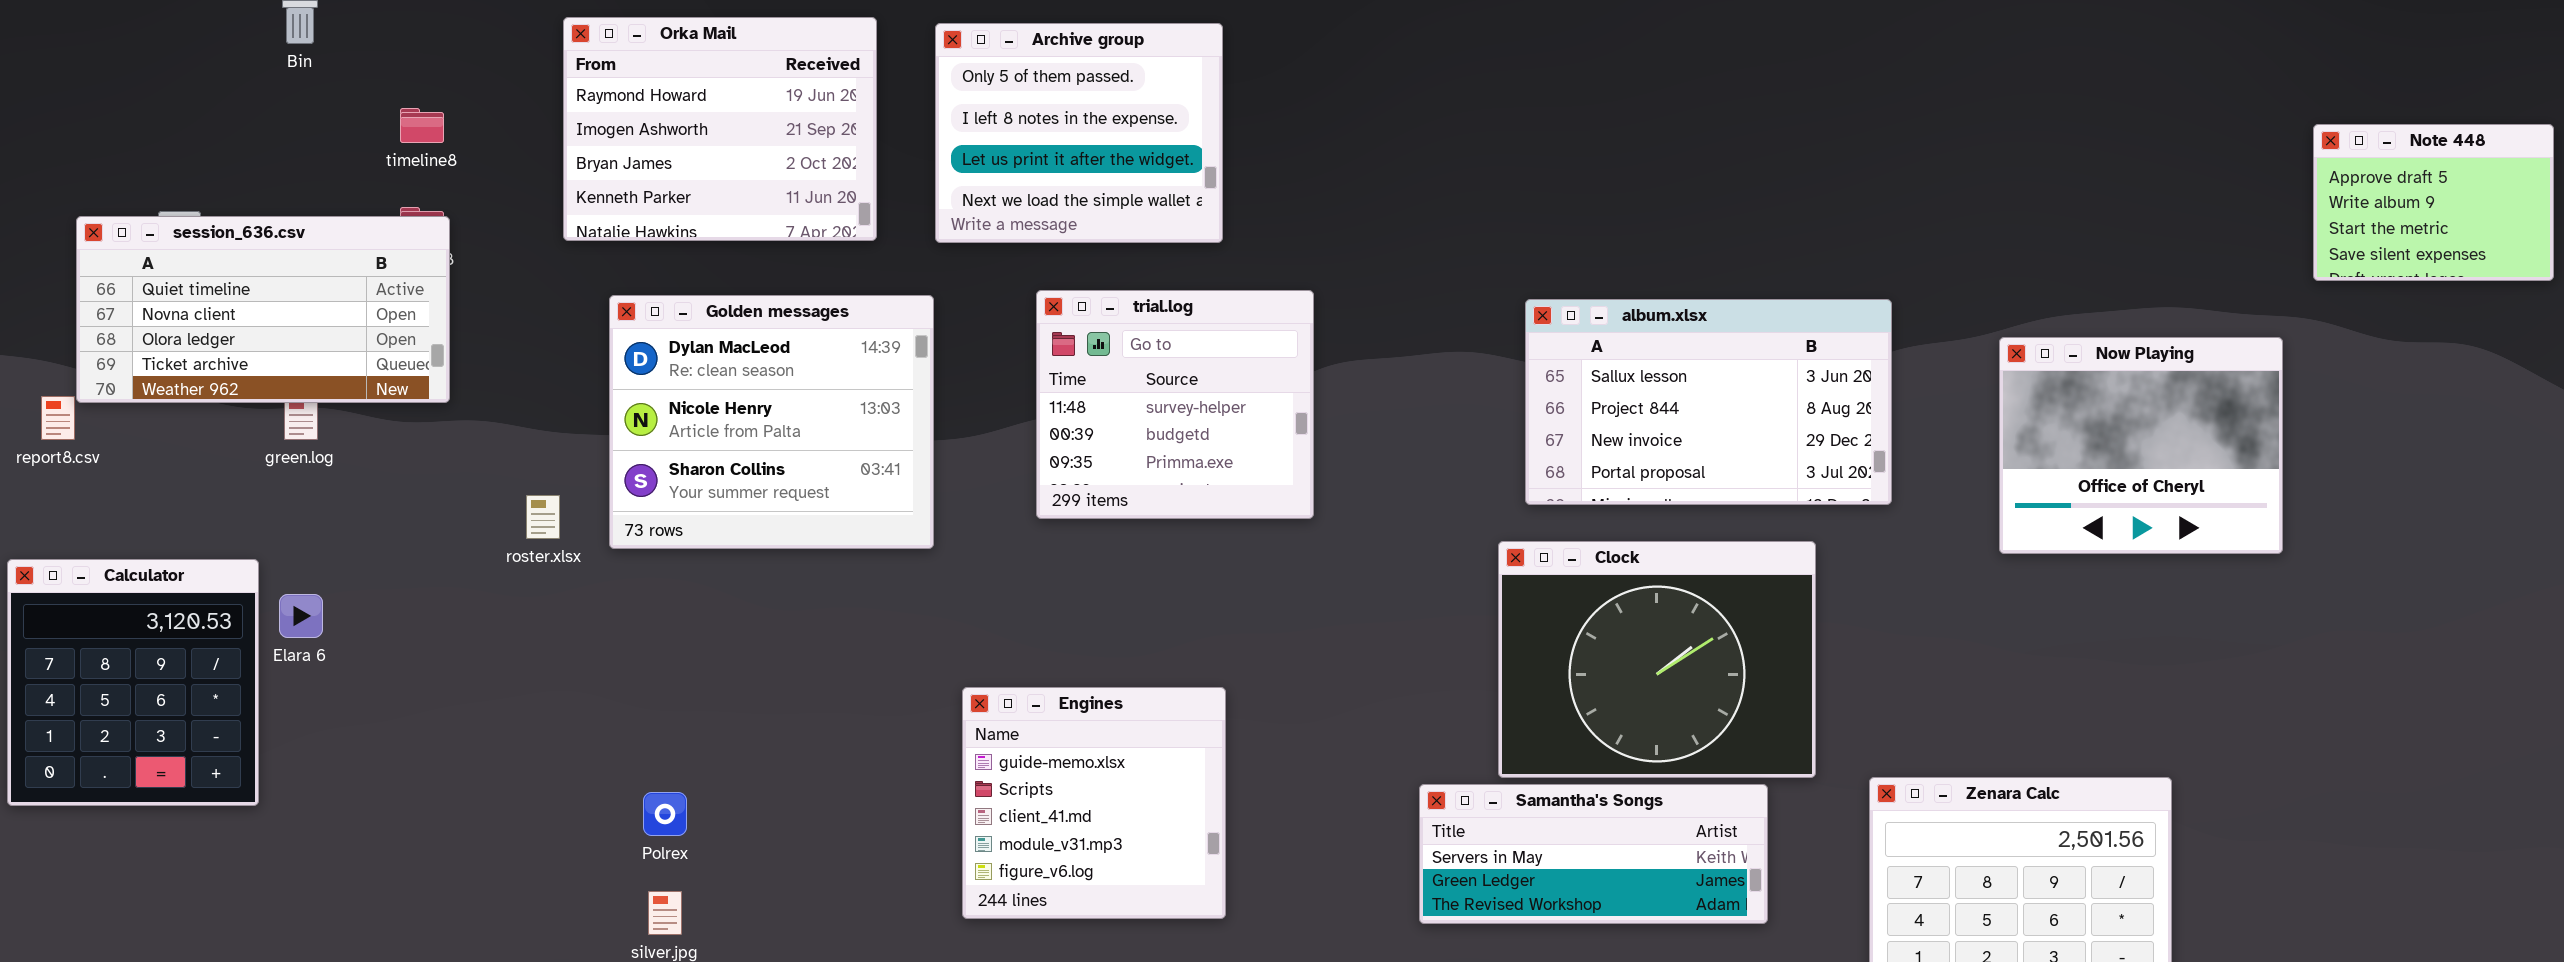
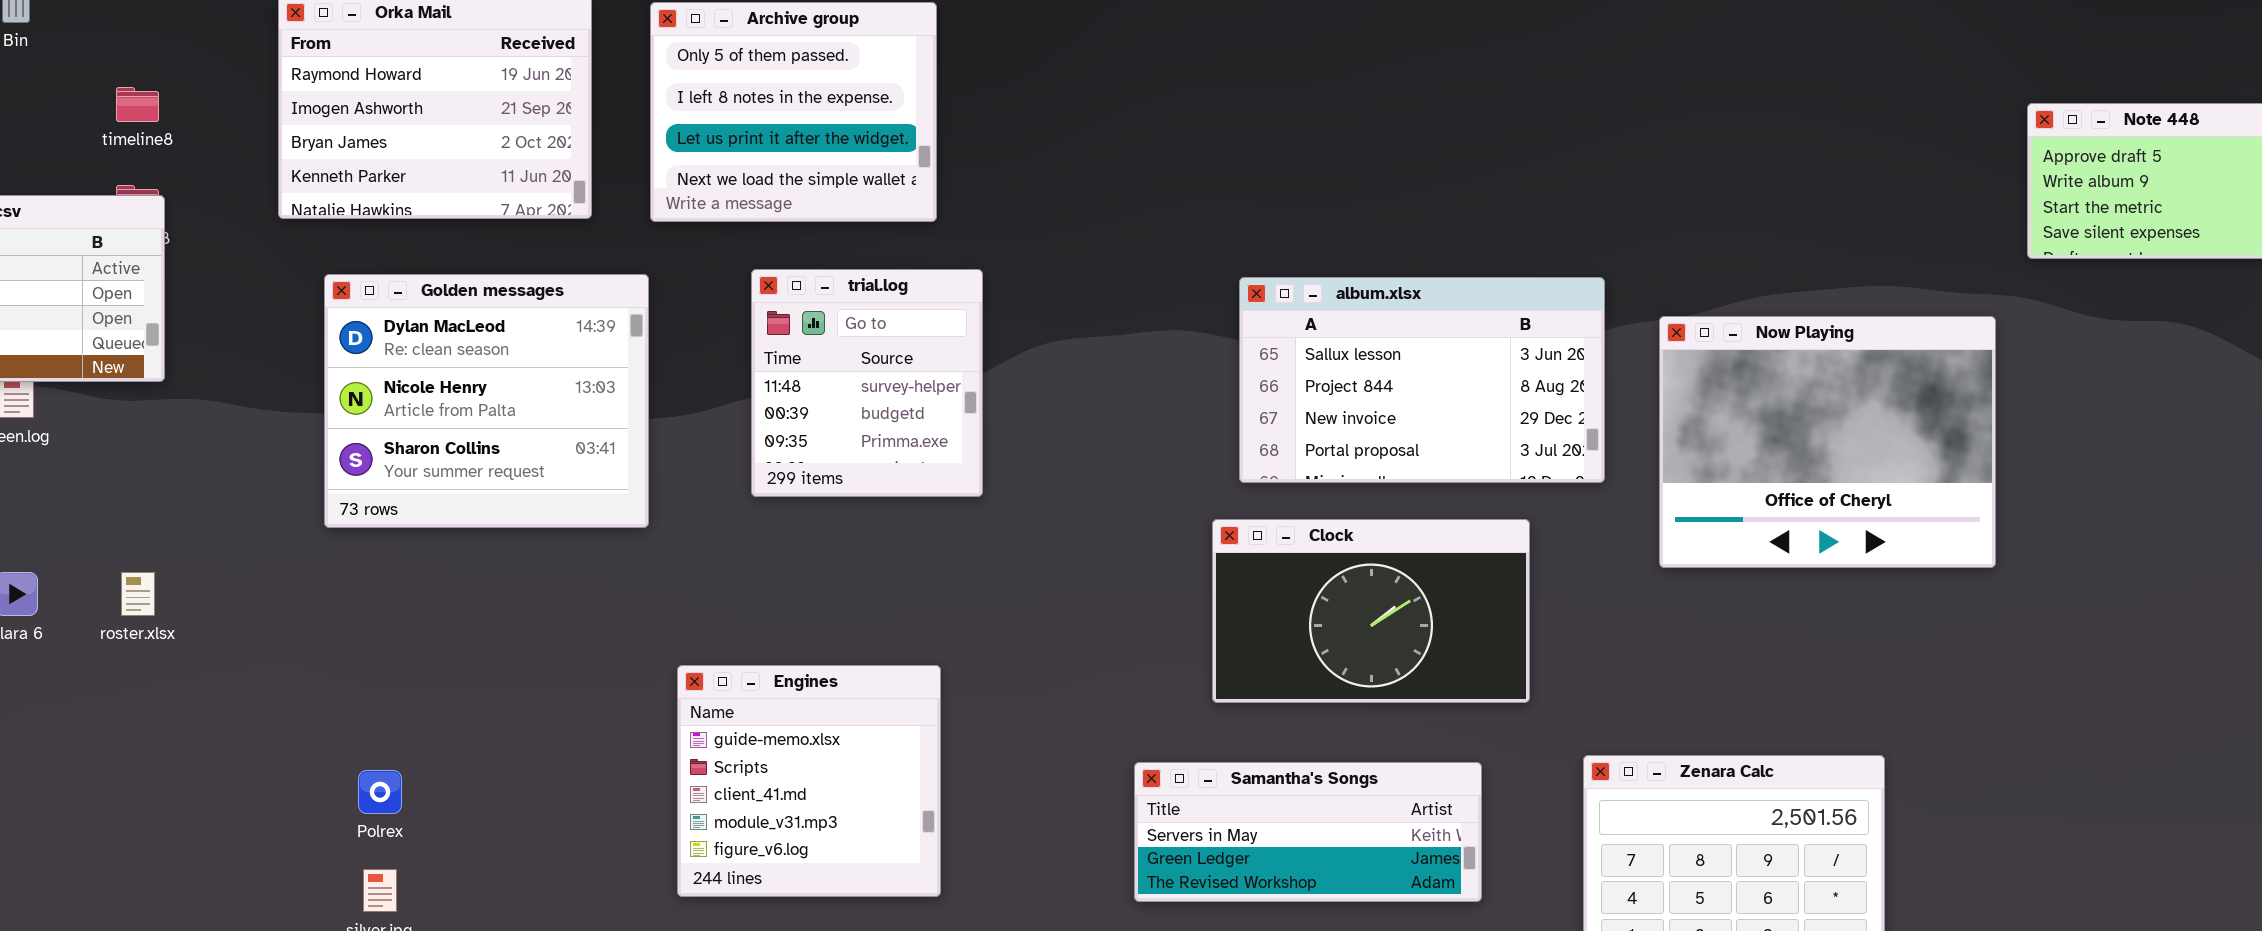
trial.log: [1036,290,1314,519] -> [751,269,983,497], resized
Now Playing: [1999,337,2283,554] -> [1659,316,1996,568], resized
roster.xlsx: [526,495,560,539] -> [121,572,155,616], moved
Clock: [1498,541,1816,778] -> [1212,519,1530,703], resized

